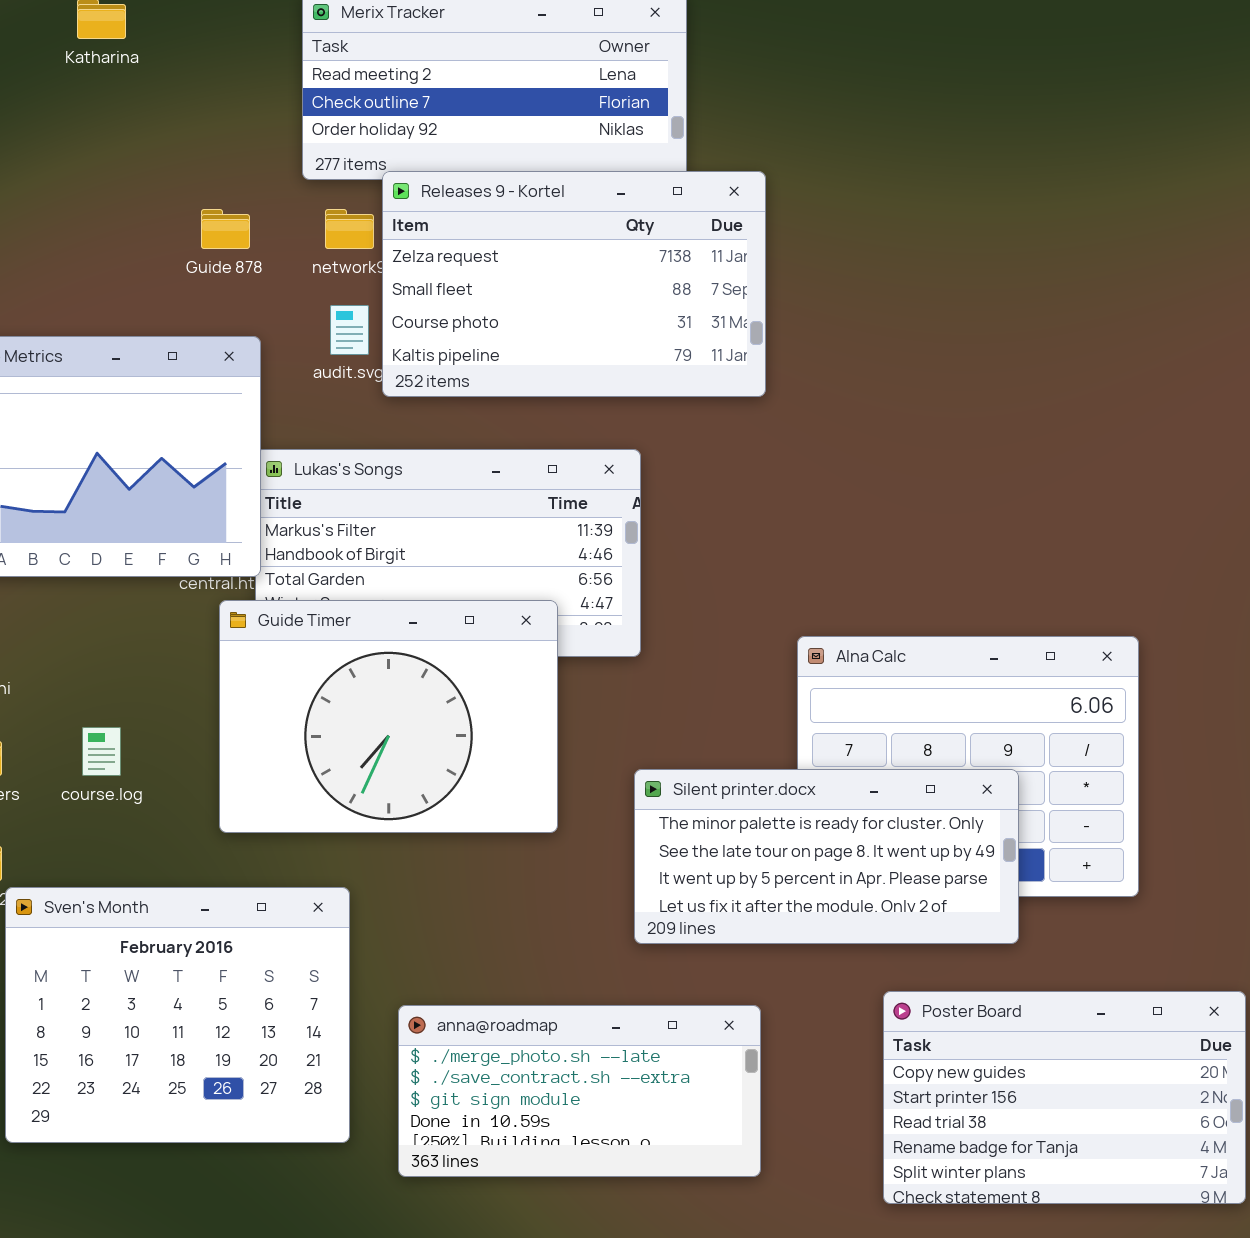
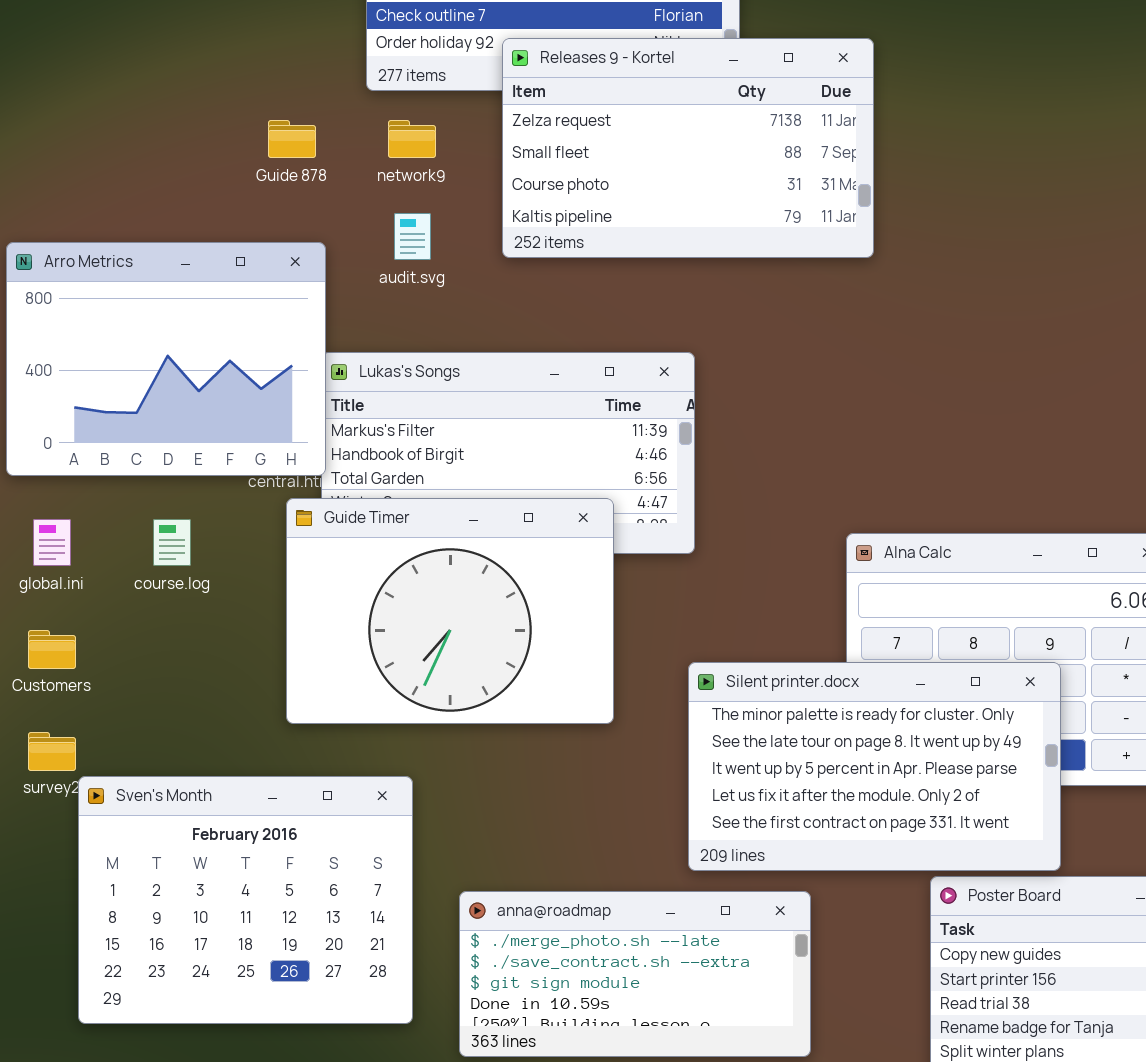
Releases 9 - Kortel: [382,171,766,397] -> [502,38,874,258], moved
course.log: [82,727,121,776] -> [153,519,191,566], moved
Silent printer.docx: [634,769,1019,944] -> [688,662,1061,871], resized

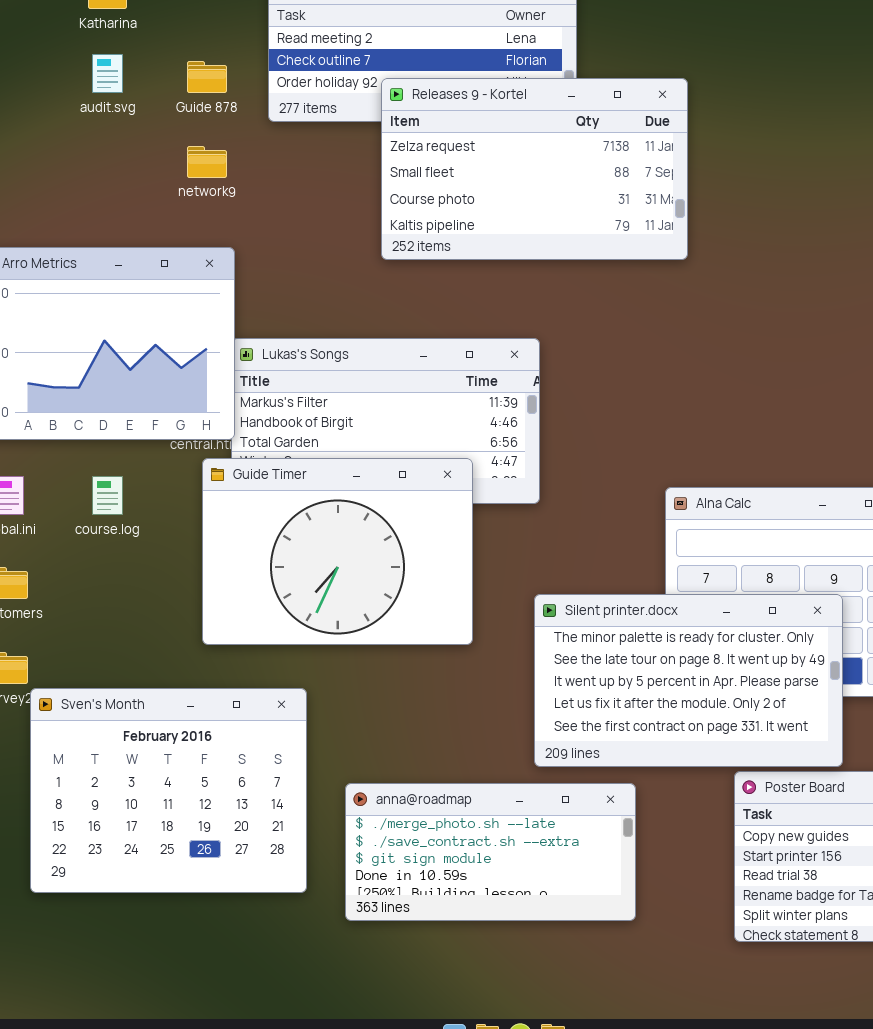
Guide 878: [268,120,316,158] -> [187,61,227,93], moved
network9: [388,120,436,158] -> [187,146,227,178], moved
audit.svg: [394,213,431,260] -> [92,54,123,93], moved

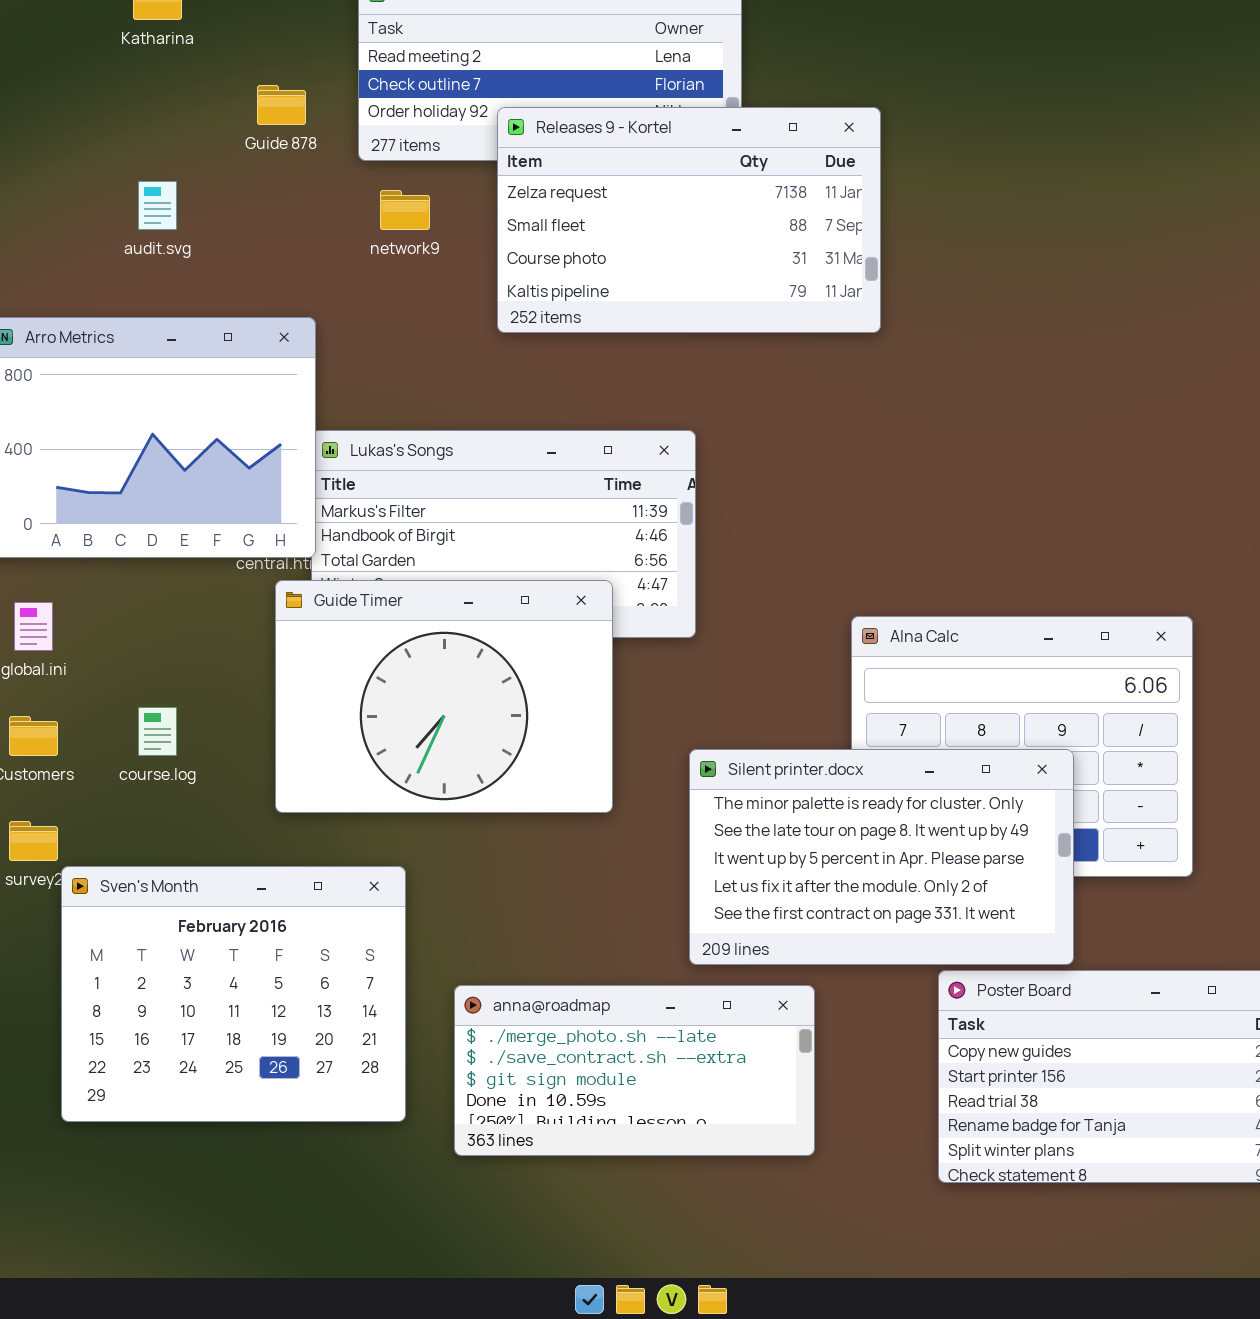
audit.svg: [92,54,123,93] -> [138,181,177,230], moved
network9: [187,146,227,178] -> [380,190,430,230], moved
course.log: [92,476,123,515] -> [138,707,177,756], moved

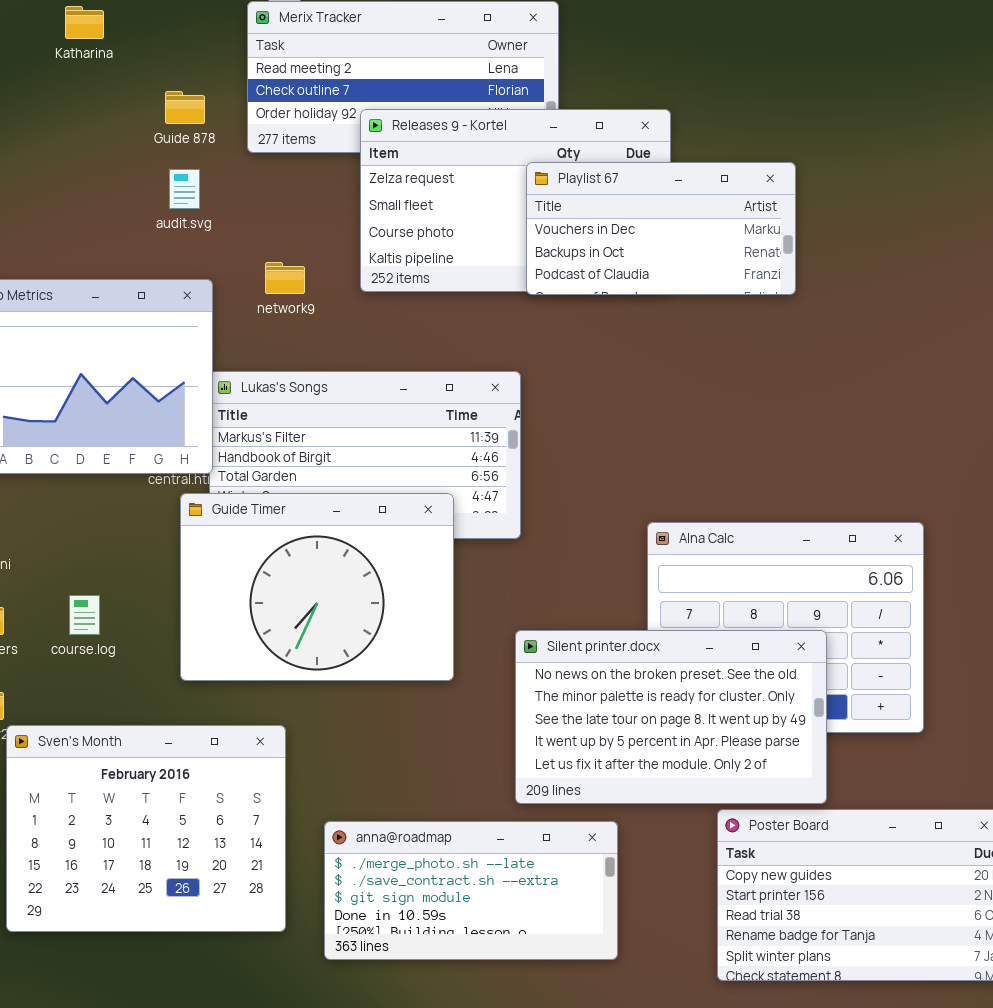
Playlist 67: none -> [526,162,796,295], opened
audit.svg: [138,181,177,230] -> [169,169,200,209], moved
network9: [380,190,430,230] -> [265,262,305,294], moved
Silent printer.docx: [689,749,1074,965] -> [515,630,827,804], scrolled up 1 row

